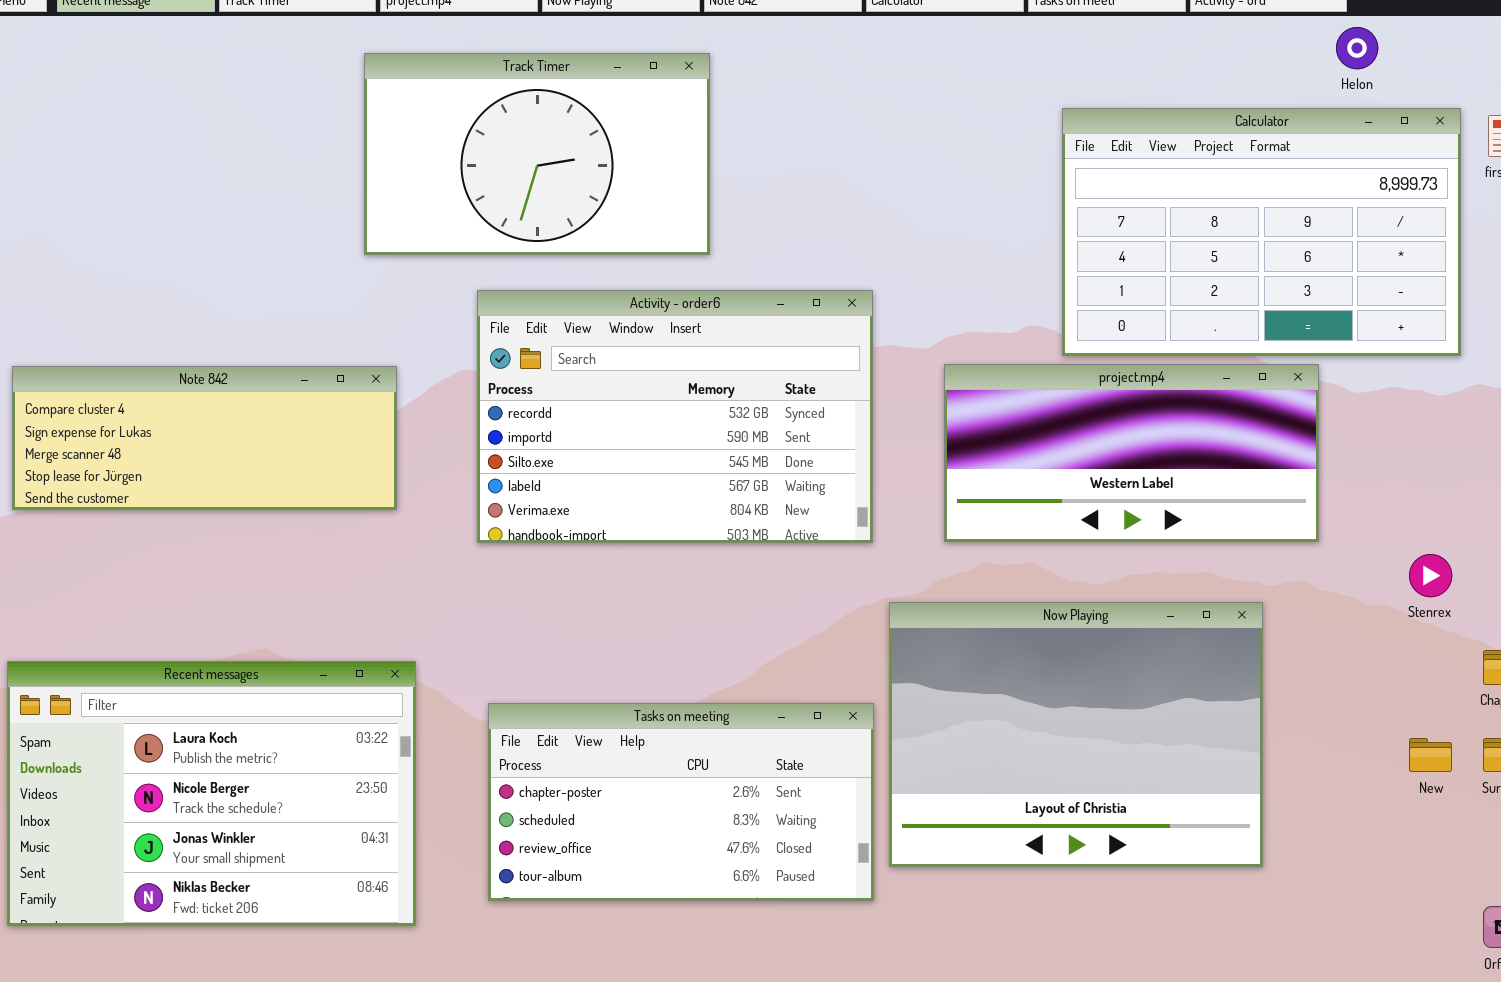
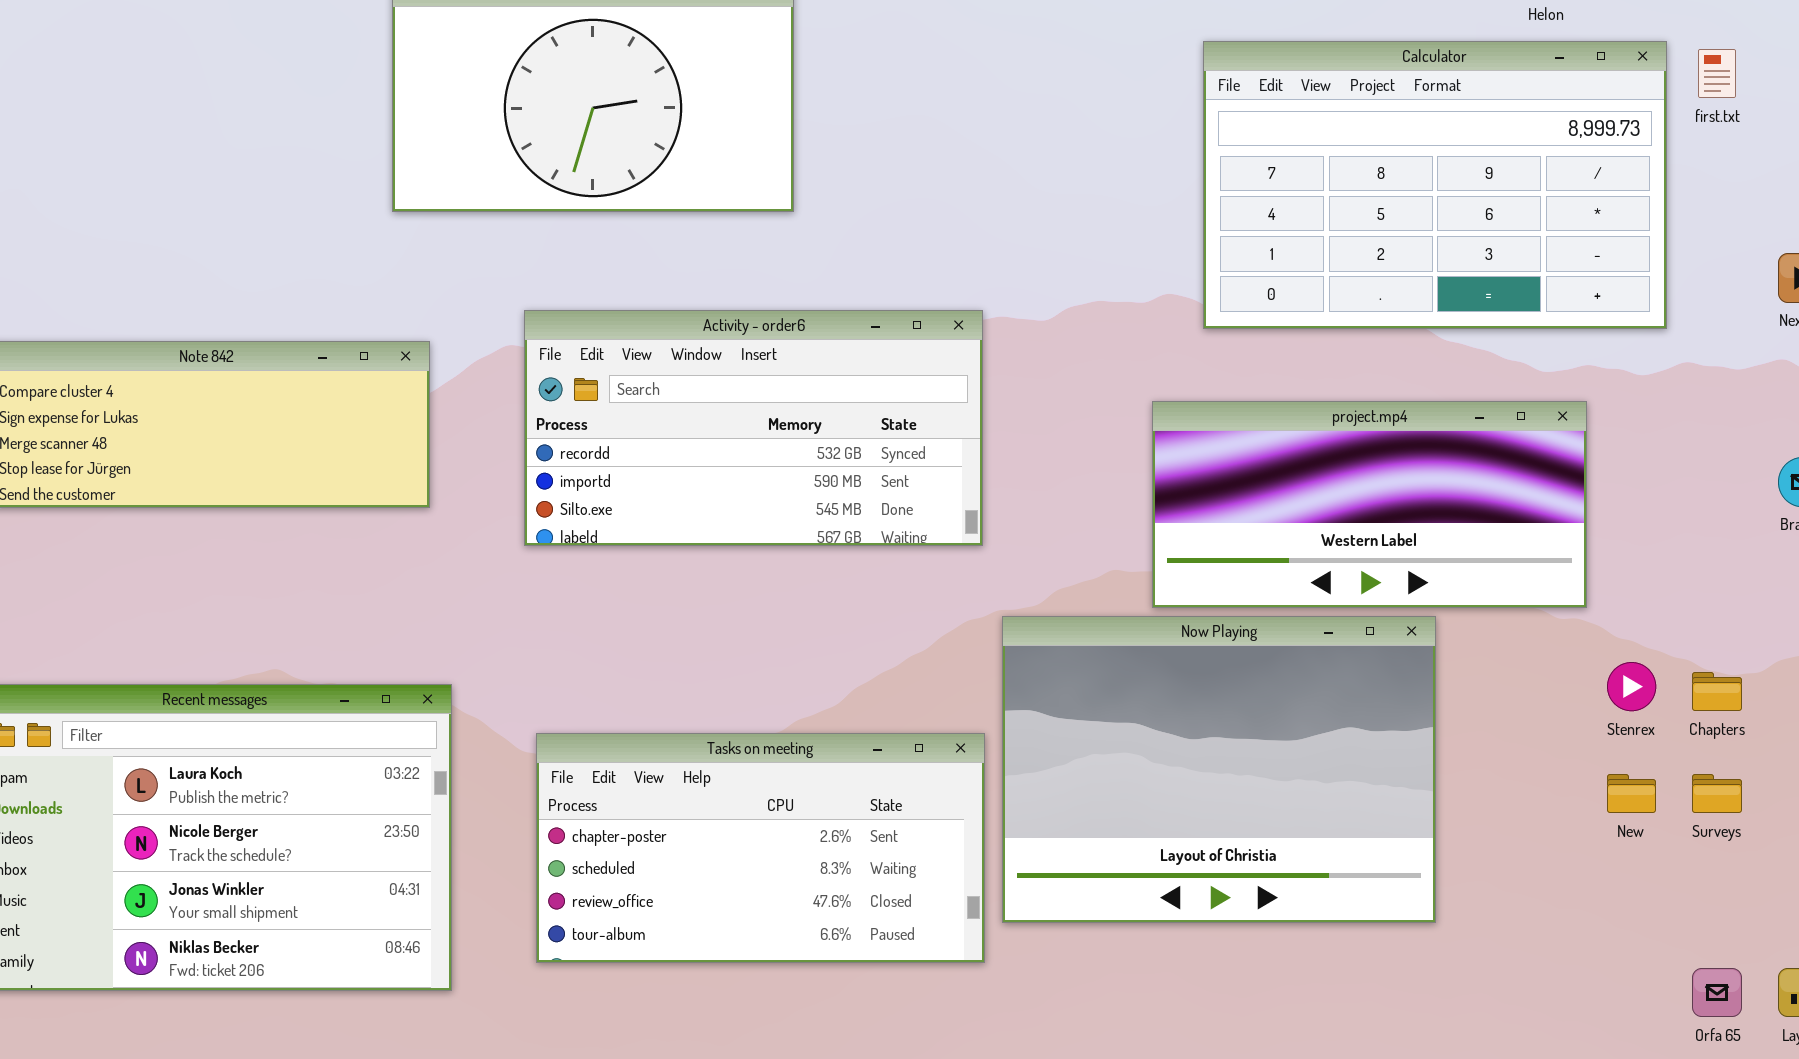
Activity - order6: [477,290,873,543] -> [524,310,983,546], resized
project.mp4: [944,364,1319,542] -> [1152,401,1587,608], moved
Stenrex: [1409,554,1452,597] -> [1607,662,1656,711], moved

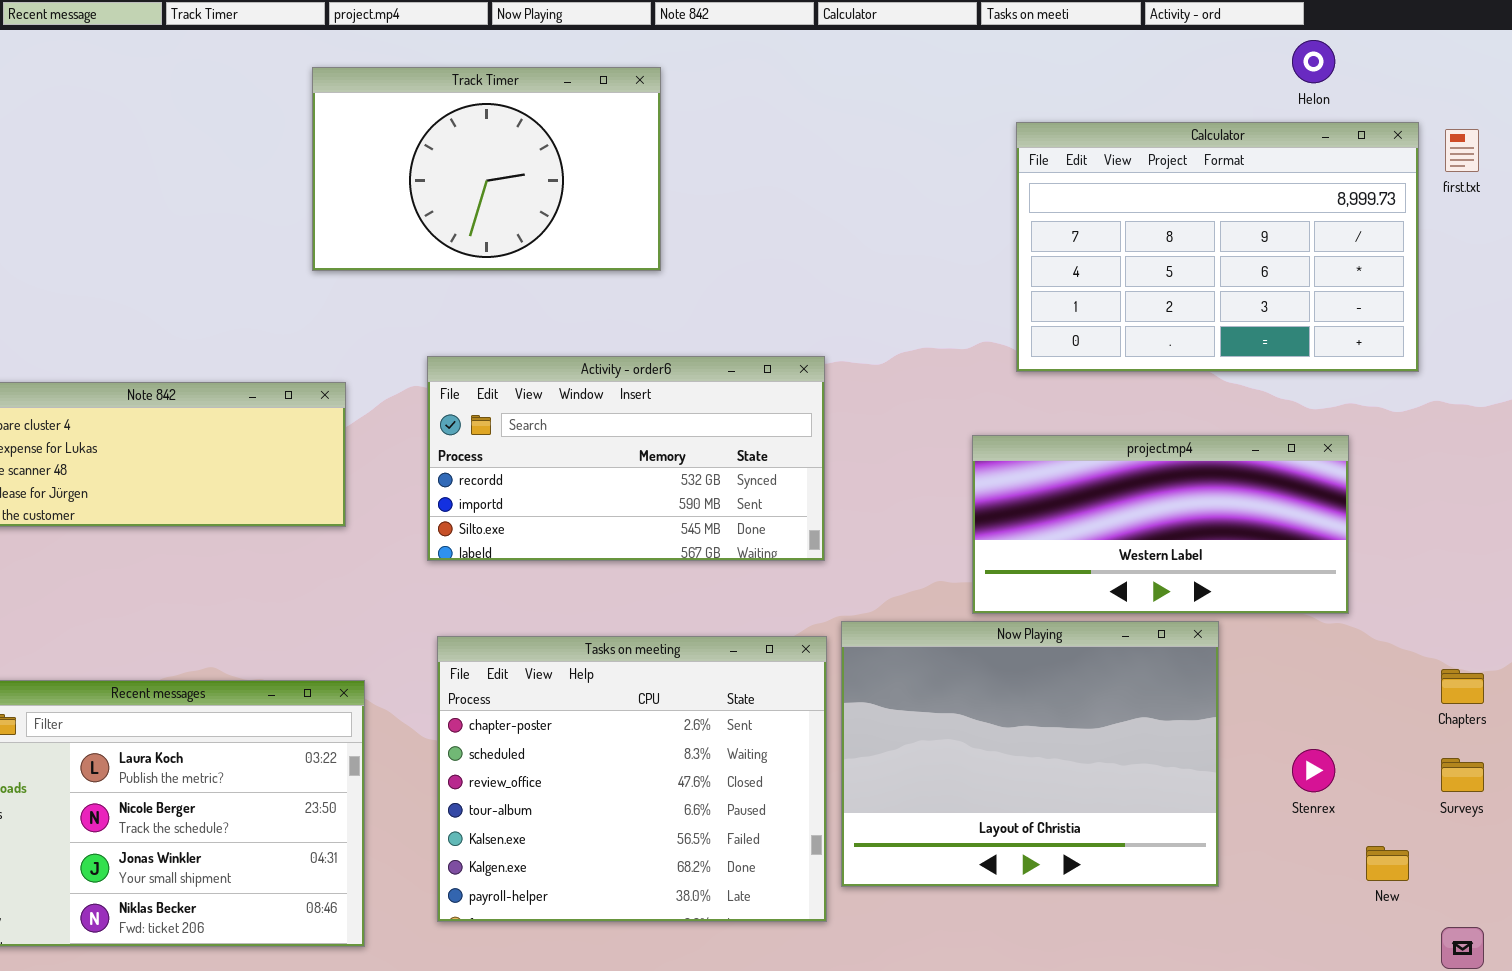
Stenrex: [1607,662,1656,711] -> [1292,749,1335,792], moved
Tasks on meeting: [536,733,985,963] -> [437,636,827,922], resized
New: [1607,774,1656,813] -> [1366,846,1409,881], moved

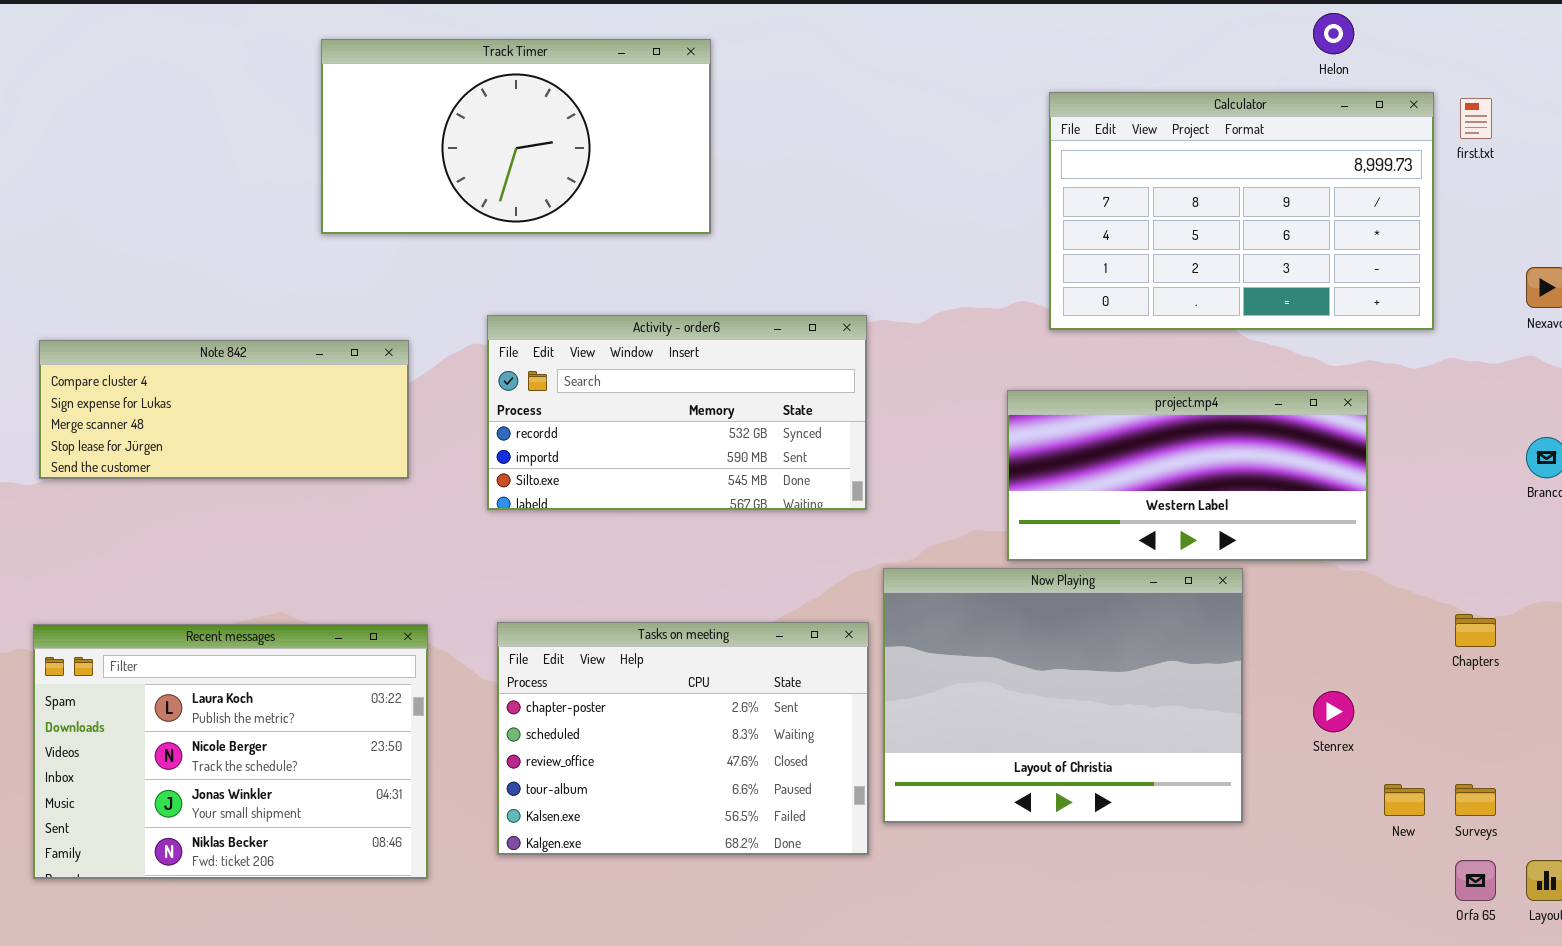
Track Timer: [312,67,661,271] -> [321,39,711,234], resized
Tasks on meeting: [437,636,827,922] -> [497,622,869,855], resized
Surveys: [1441,758,1484,792] -> [1455,784,1496,816], moved

